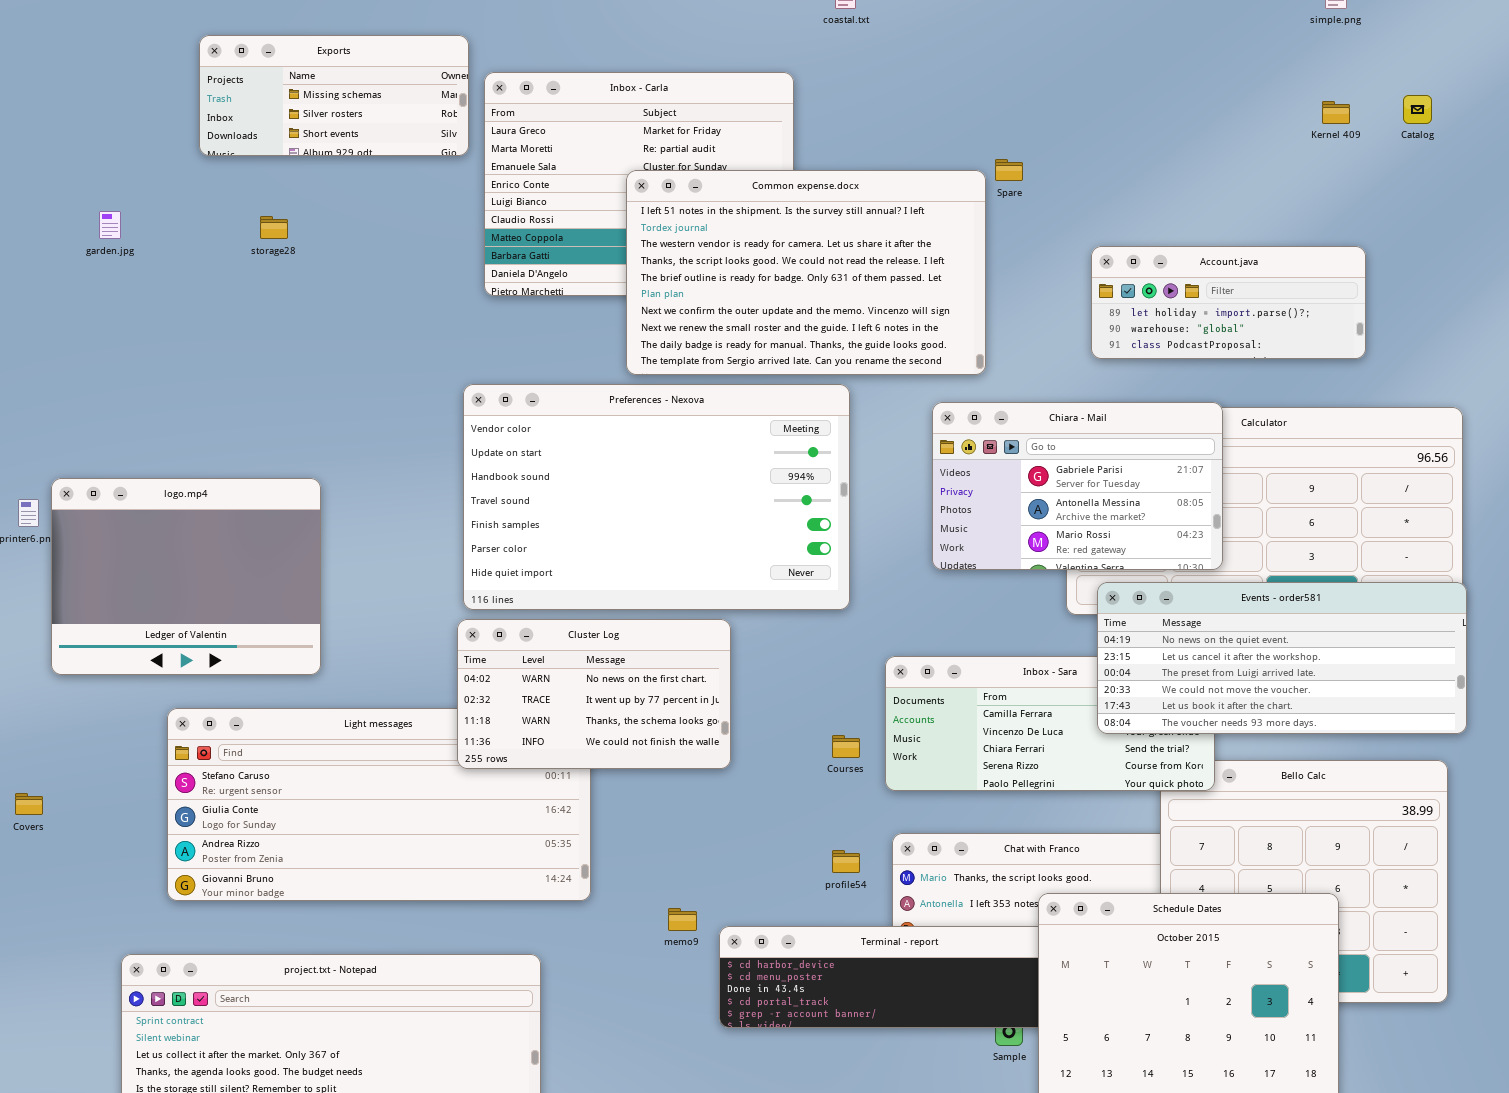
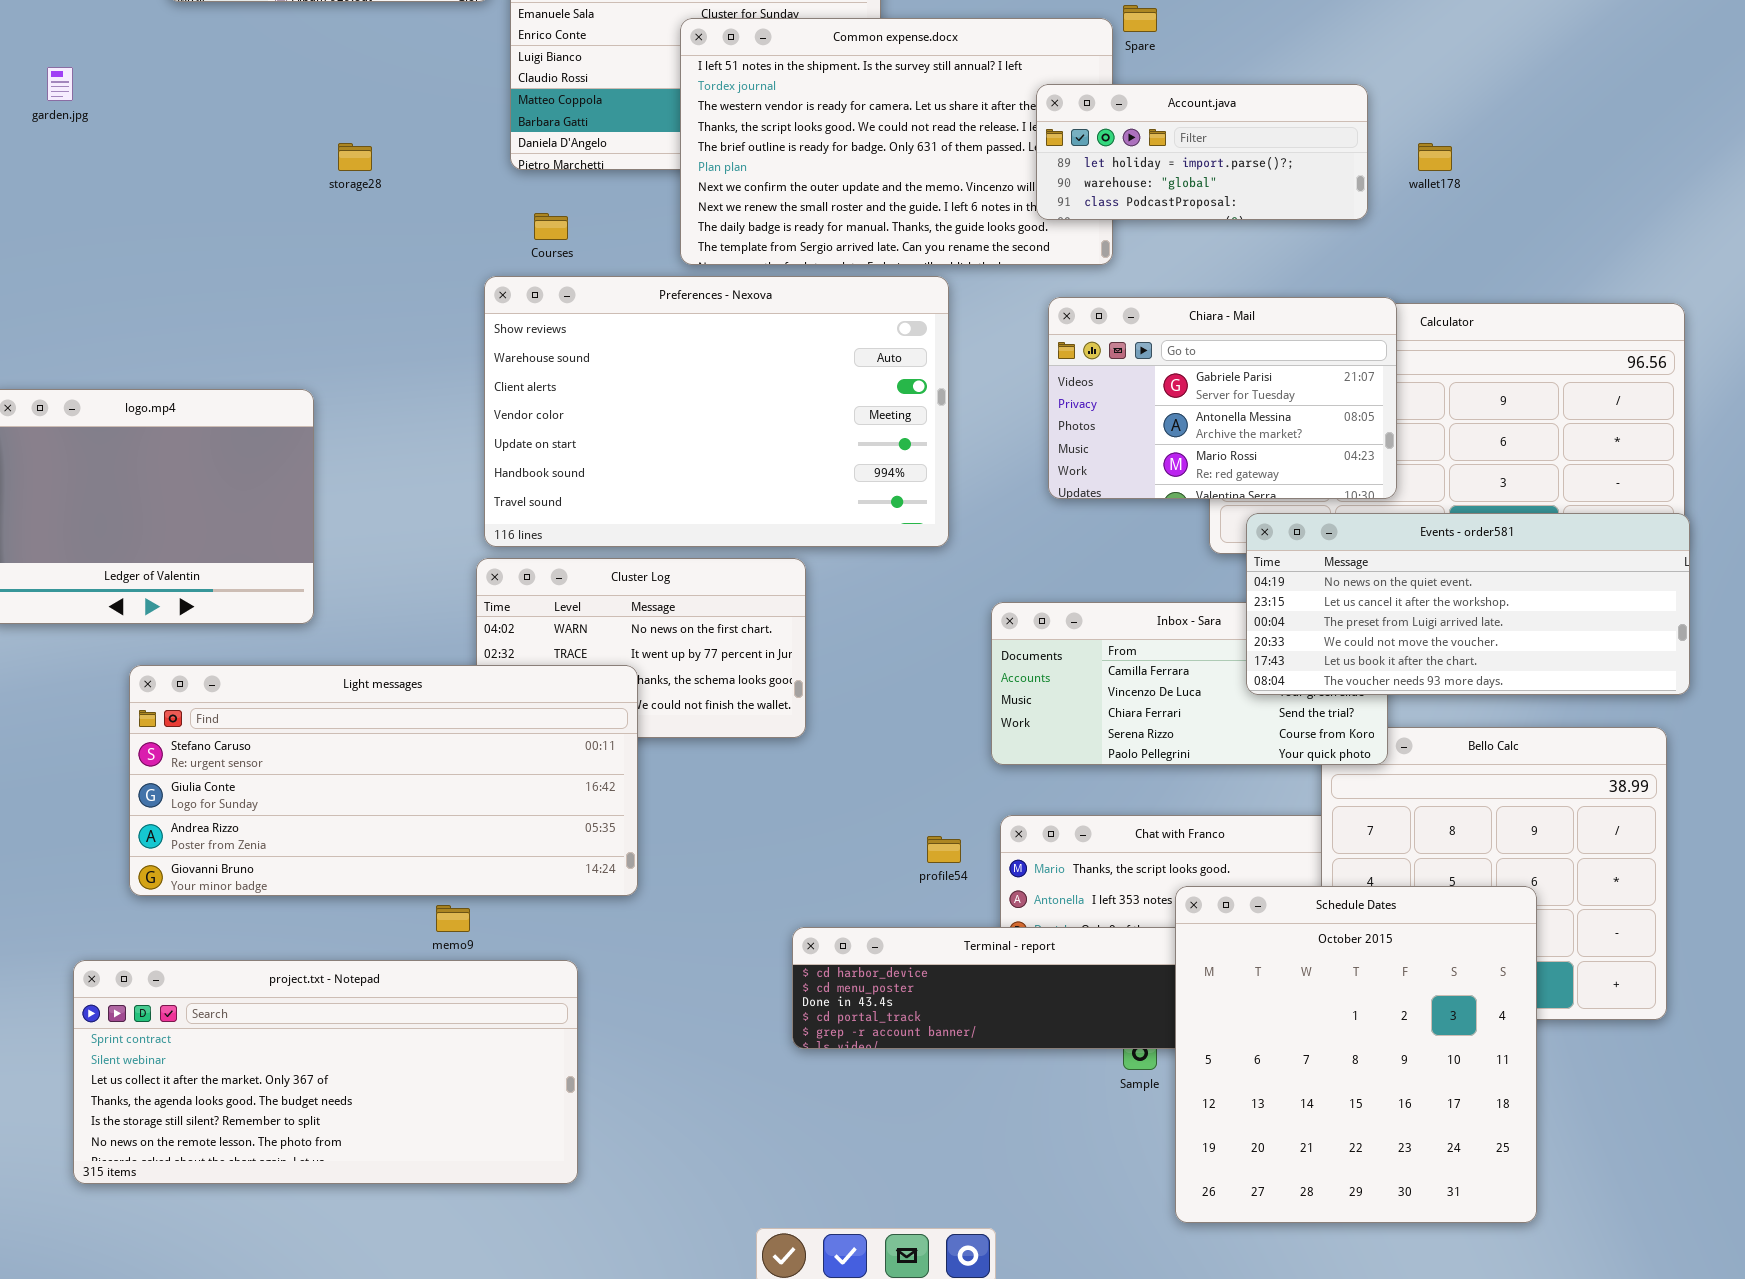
storage28: [260,216,288,239] -> [338,143,372,171], moved
Account.java: [1091,246,1366,359] -> [1036,84,1368,220], moved
Preferences - Nexova: [463,384,850,610] -> [484,276,949,547], scrolled up 3 rows
Light messages: [167,708,591,901] -> [129,665,638,896], raised
Courses: [832,735,860,758] -> [534,213,568,240], moved
memo9: [668,908,697,931] -> [436,905,470,932], moved

